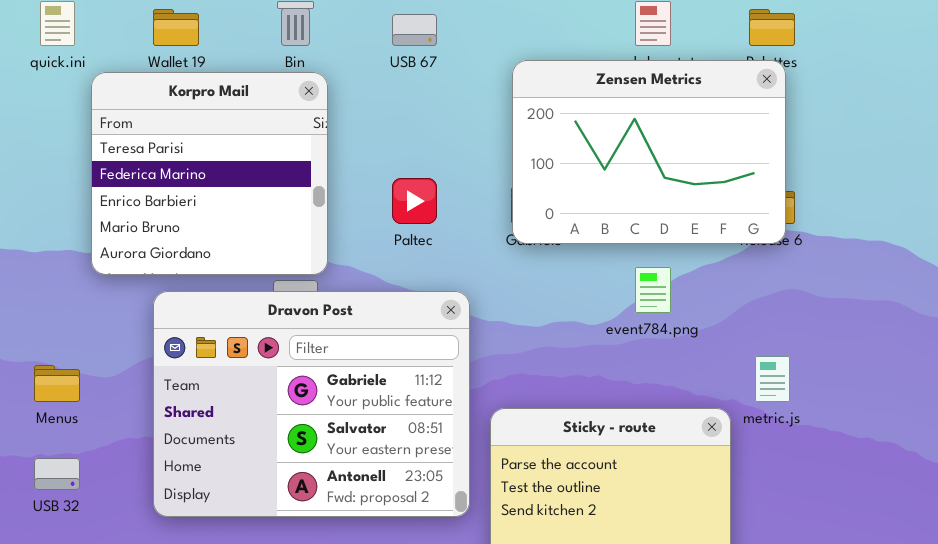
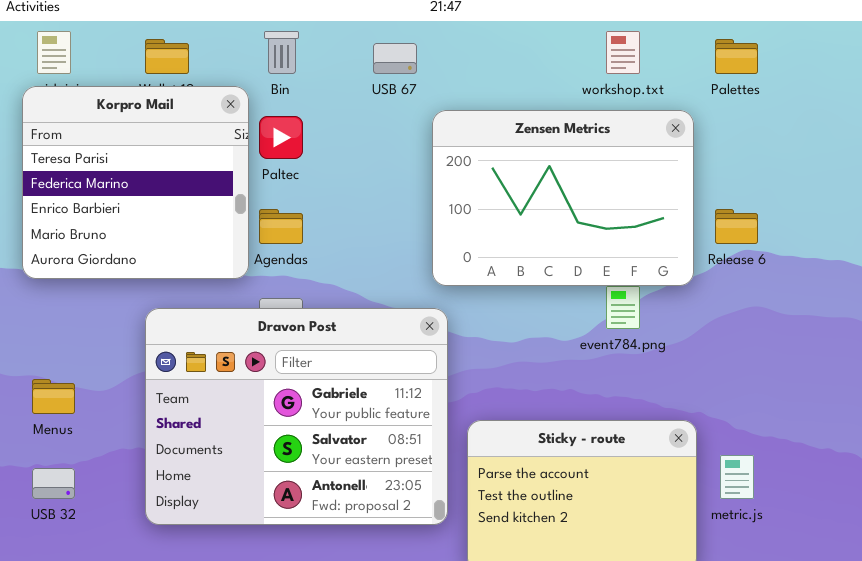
Zensen Metrics: [512,60,786,244] -> [432,110,694,286], moved
Korpro Mail: [91,72,328,275] -> [22,86,249,279], moved
Paltec: [392,178,437,224] -> [259,116,303,159], moved
metric.js: [755,356,790,402] -> [720,455,754,499], moved

